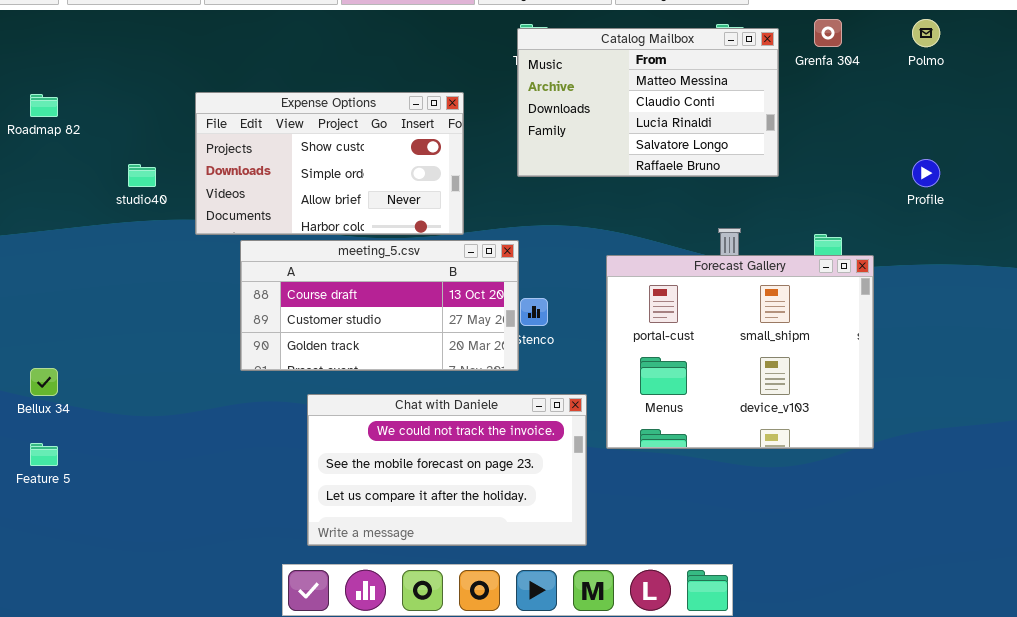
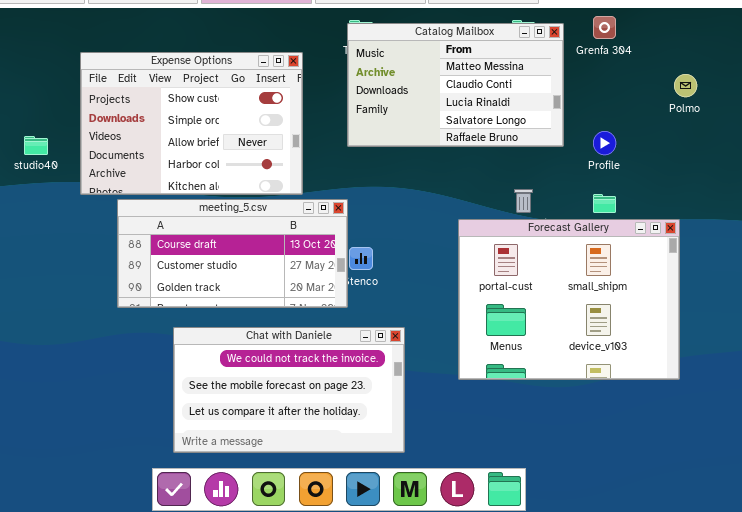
Polmo: [912,19,940,47] -> [674,74,697,97], moved
Expense Options: [195,92,464,235] -> [80,52,303,195], resized
Profile: [912,159,940,187] -> [593,131,616,155], moved
Forecast Gallery: [606,255,874,449] -> [458,219,680,380], moved

